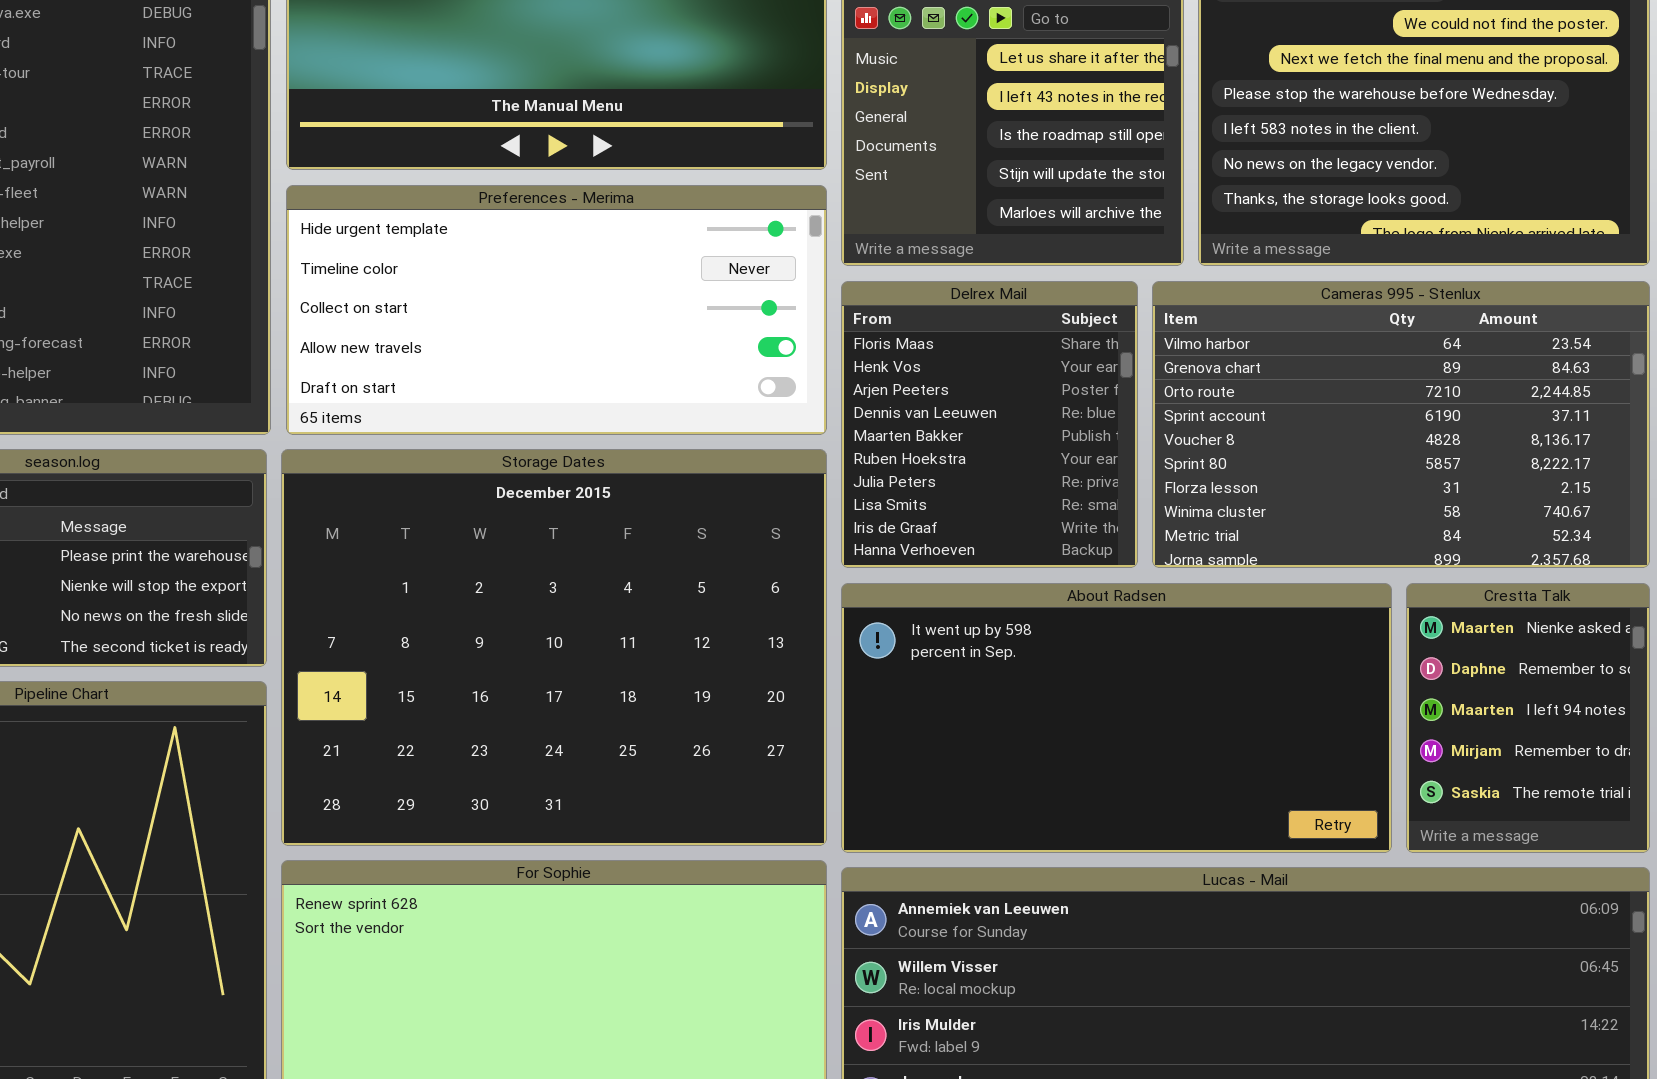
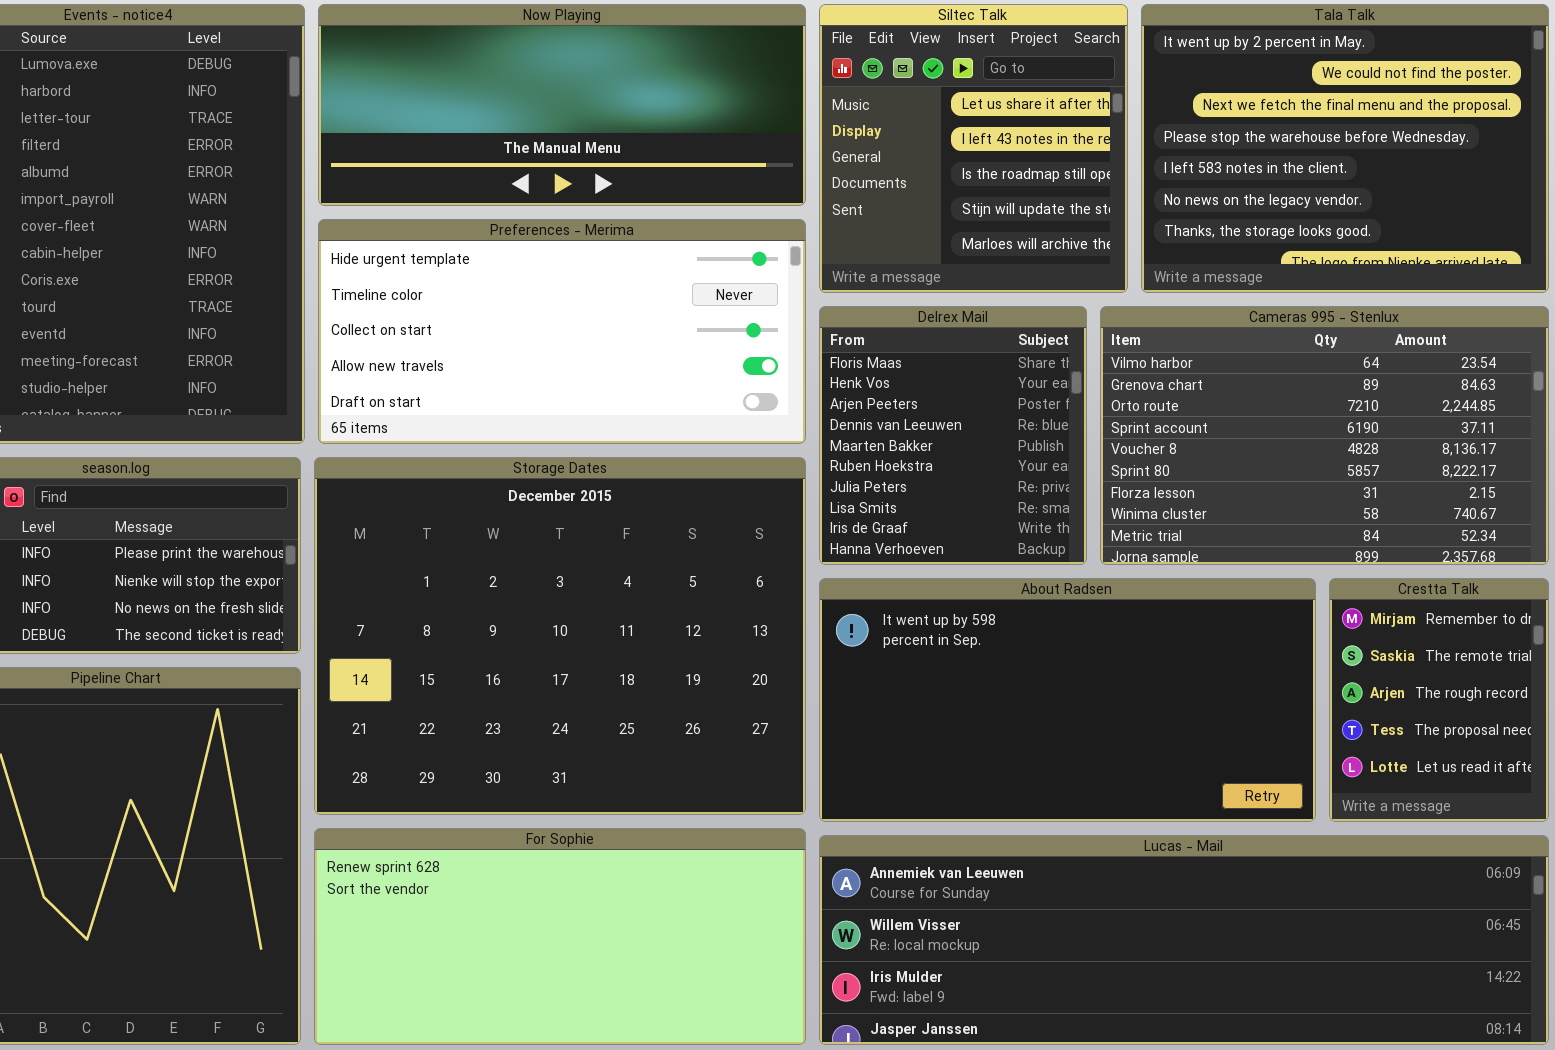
Crestta Talk: [1406,583,1650,853] -> [1329,578,1549,822], scrolled down 3 rows

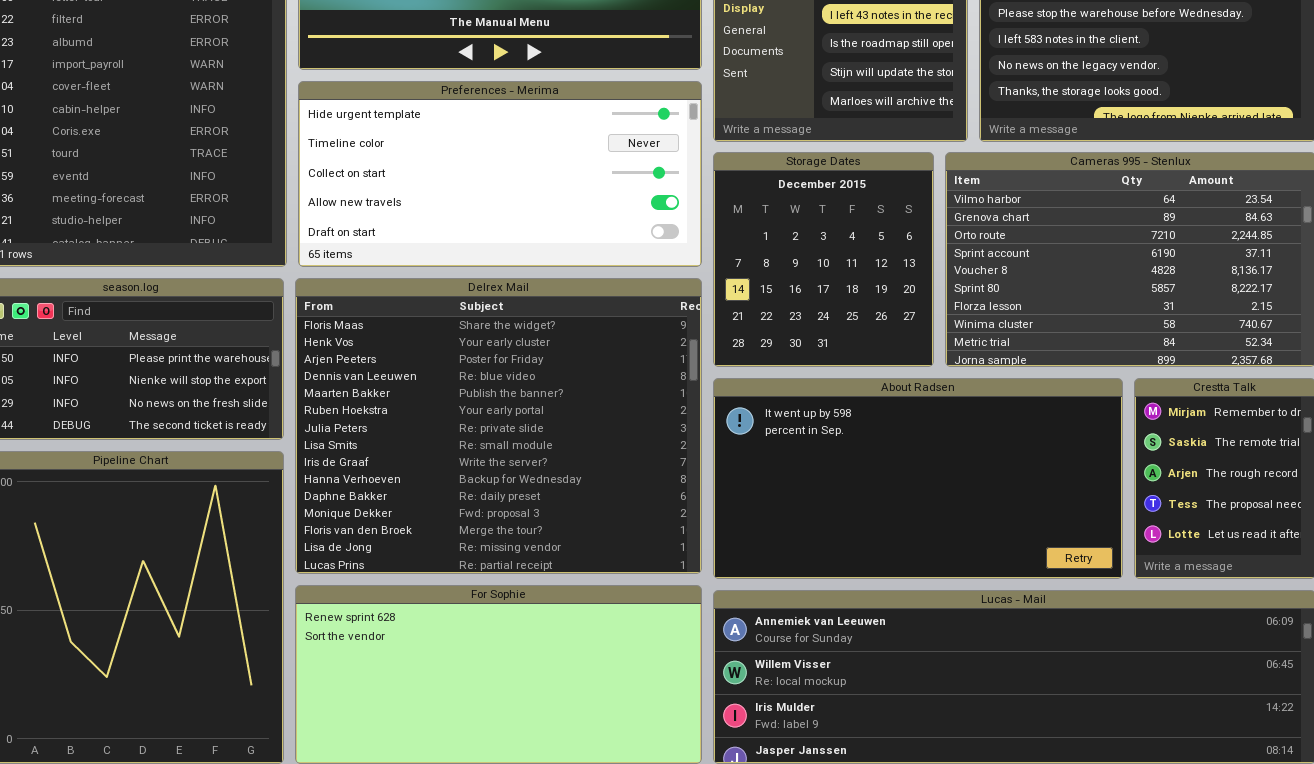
Delrex Mail: [819,306,1087,565] -> [295,278,702,574], moved, resized
Storage Dates: [314,457,806,815] -> [713,152,934,367], moved, resized

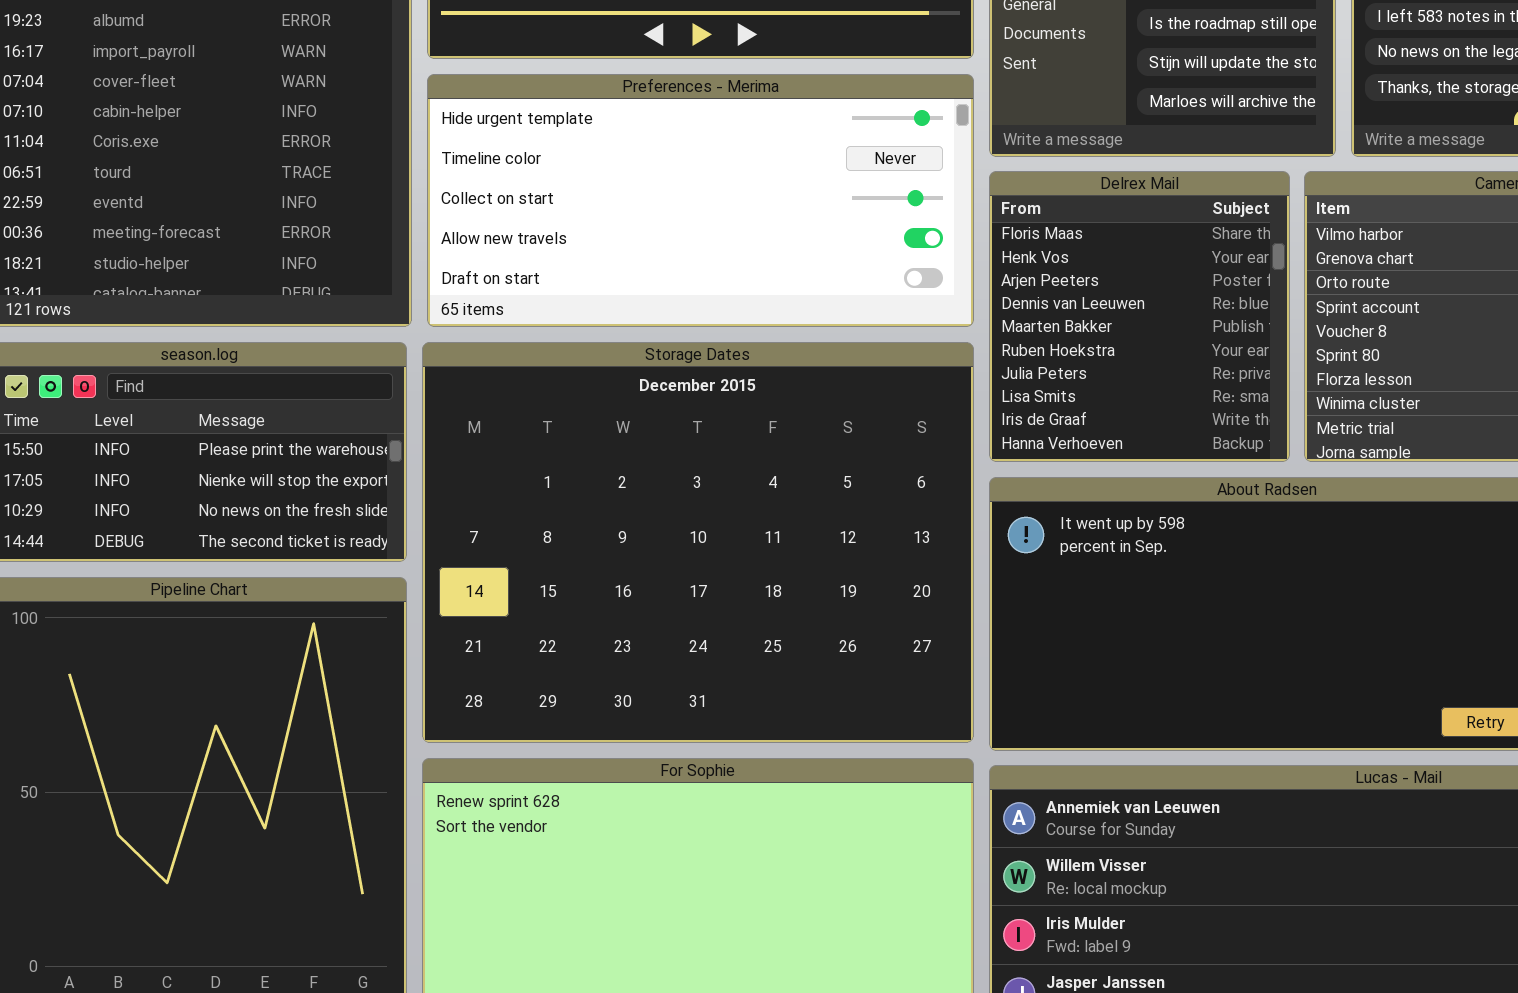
Storage Dates: [713,152,934,367] -> [422,342,974,743], moved, resized
Delrex Mail: [295,278,702,574] -> [989,171,1290,462], moved, resized

